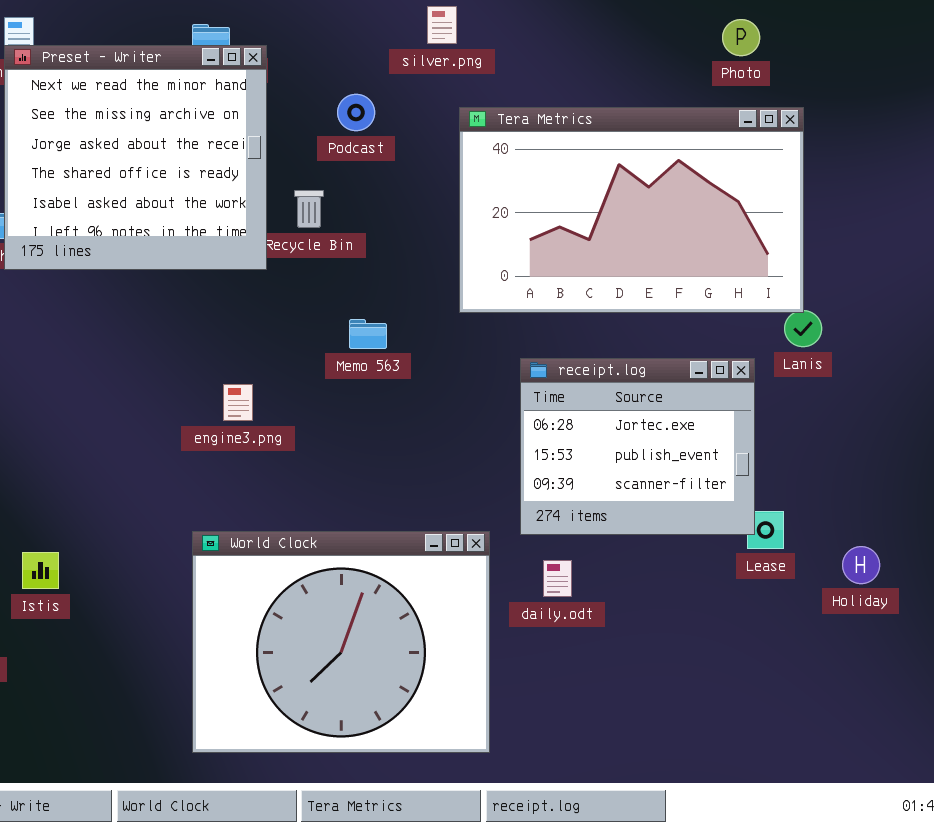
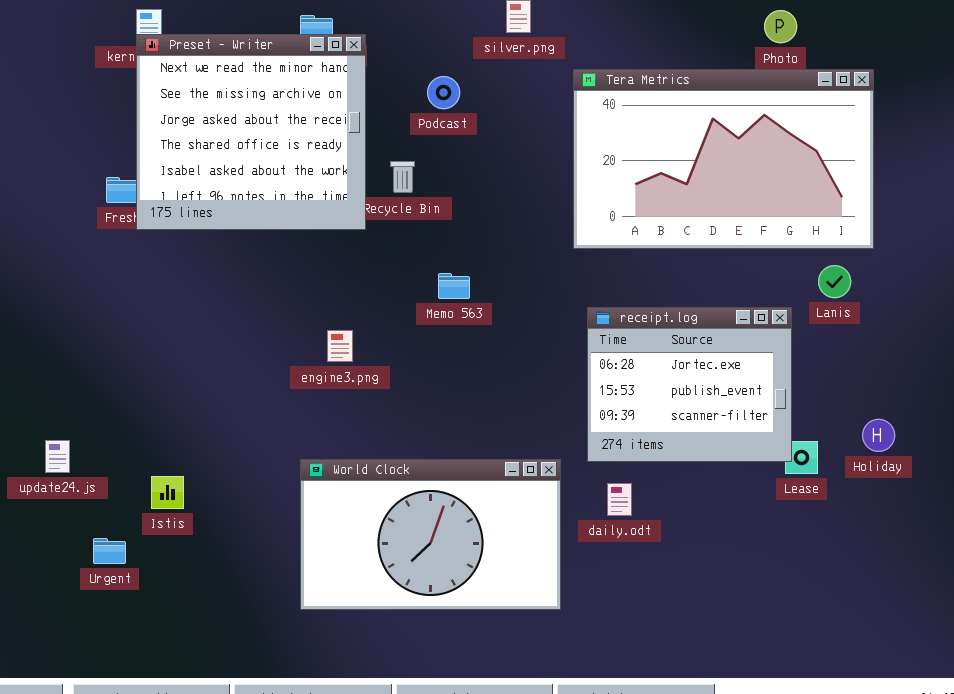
Tera Metrics: [459,107,804,313] -> [573,69,874,249], moved
World Clock: [192,531,490,753] -> [300,459,561,610], resized
Holiday: [842,546,880,584] -> [862,419,895,452], moved

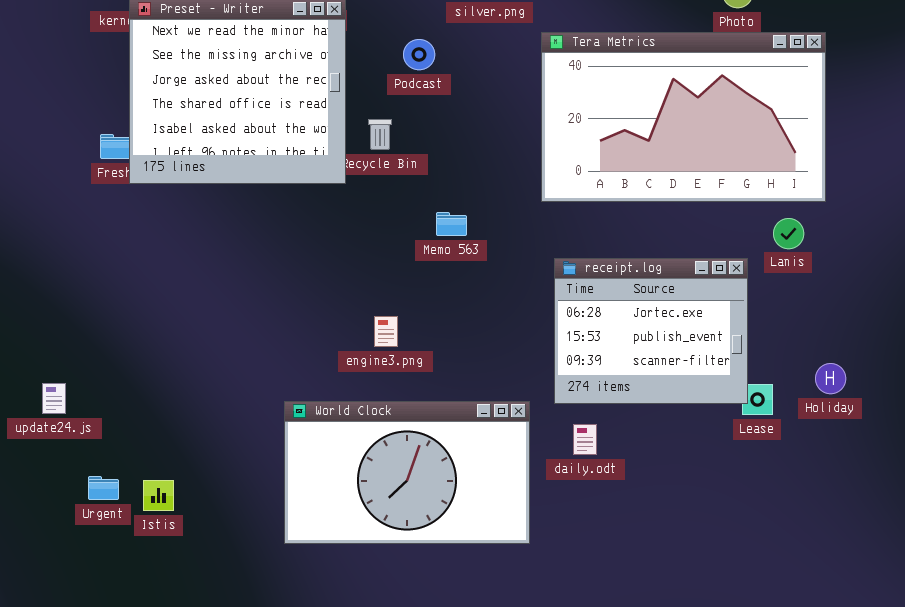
Memo 563: [438,273,470,299] -> [436,212,467,236], moved
engine3.png: [327,330,353,362] -> [374,316,398,347], moved
Istis: [151,476,184,509] -> [143,480,174,511], moved

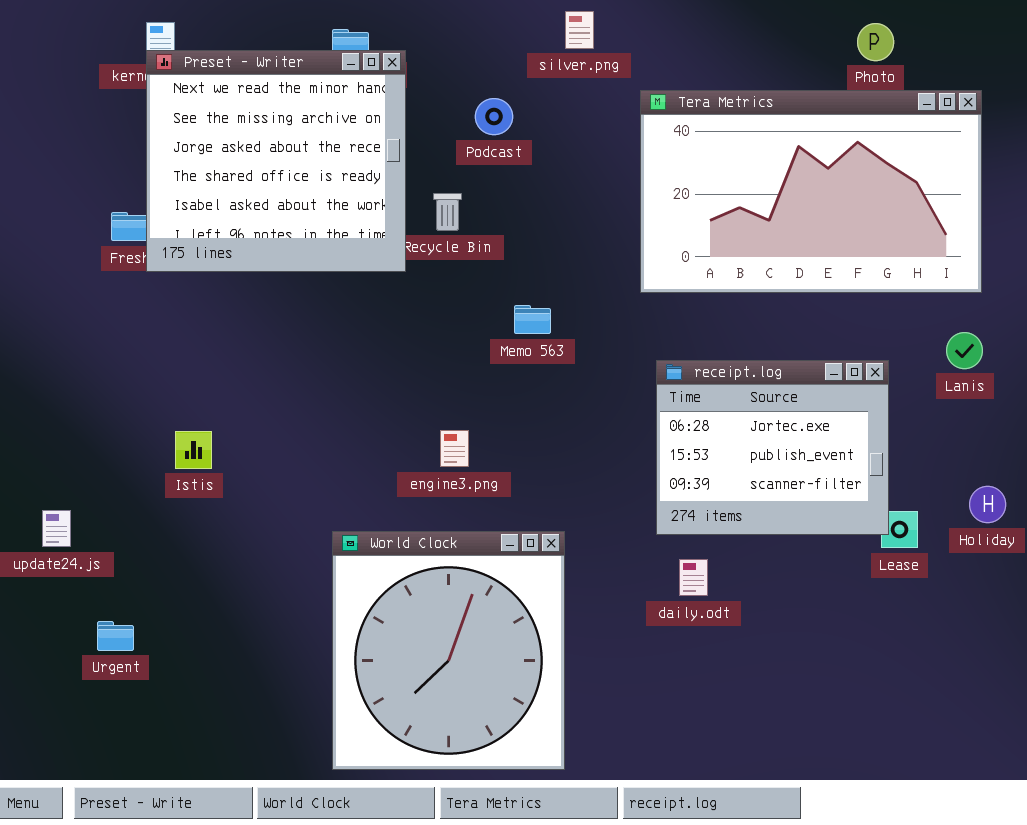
Lanis: [773,218,804,249] -> [946,332,983,369], moved
World Clock: [284,401,530,544] -> [332,531,565,770], resized
Istis: [143,480,174,511] -> [175,431,212,469], moved

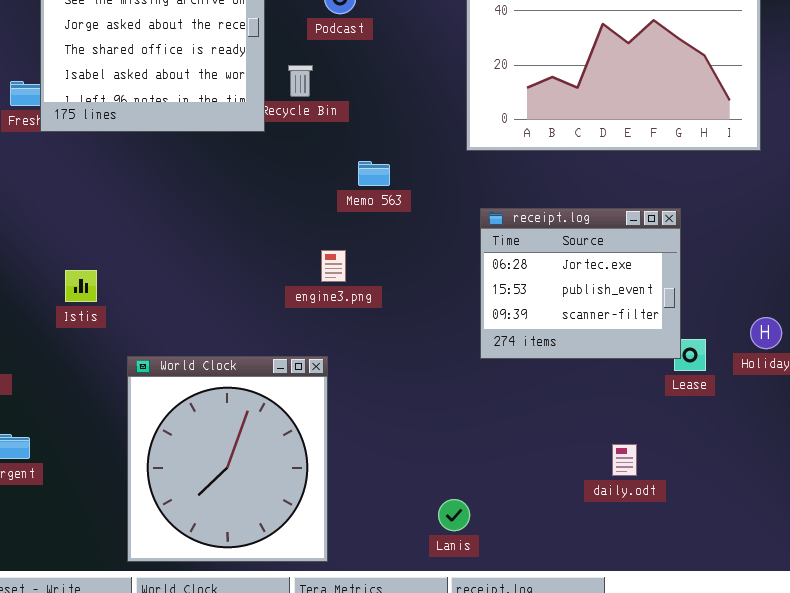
Lanis: [946,332,983,369] -> [438,499,470,531], moved
engine3.png: [440,430,469,467] -> [321,250,346,282], moved
World Clock: [332,531,565,770] -> [127,356,328,562], moved
daily.odt: [679,559,708,596] -> [612,444,637,476], moved

